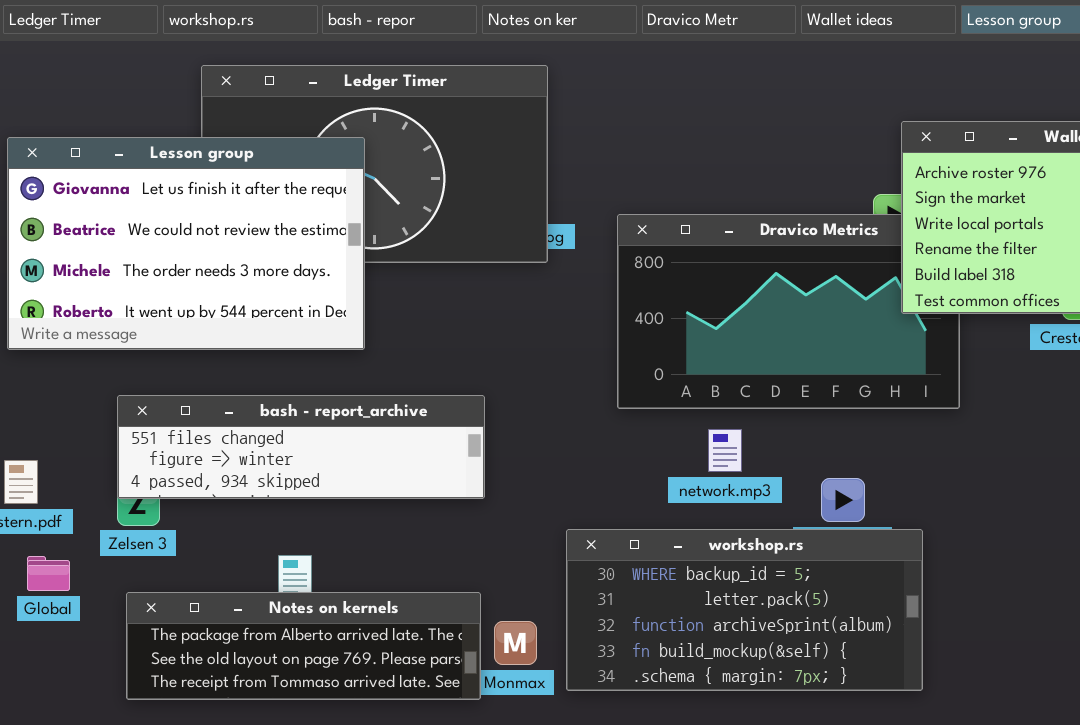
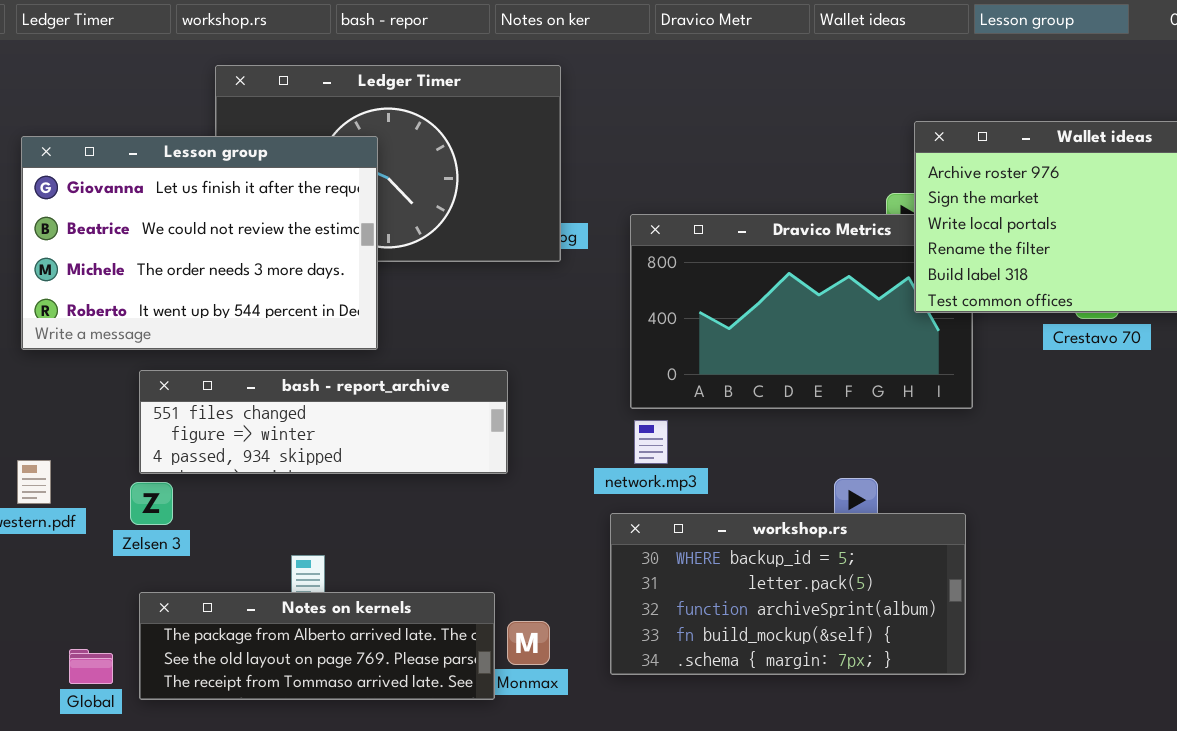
bash - report_archive: [117,395,485,499] -> [139,370,508,474], moved
network.mp3: [708,429,742,472] -> [634,420,668,464], moved
workshop.rs: [566,529,923,691] -> [610,513,966,675], moved
Global: [27,556,70,591] -> [69,649,113,684], moved

